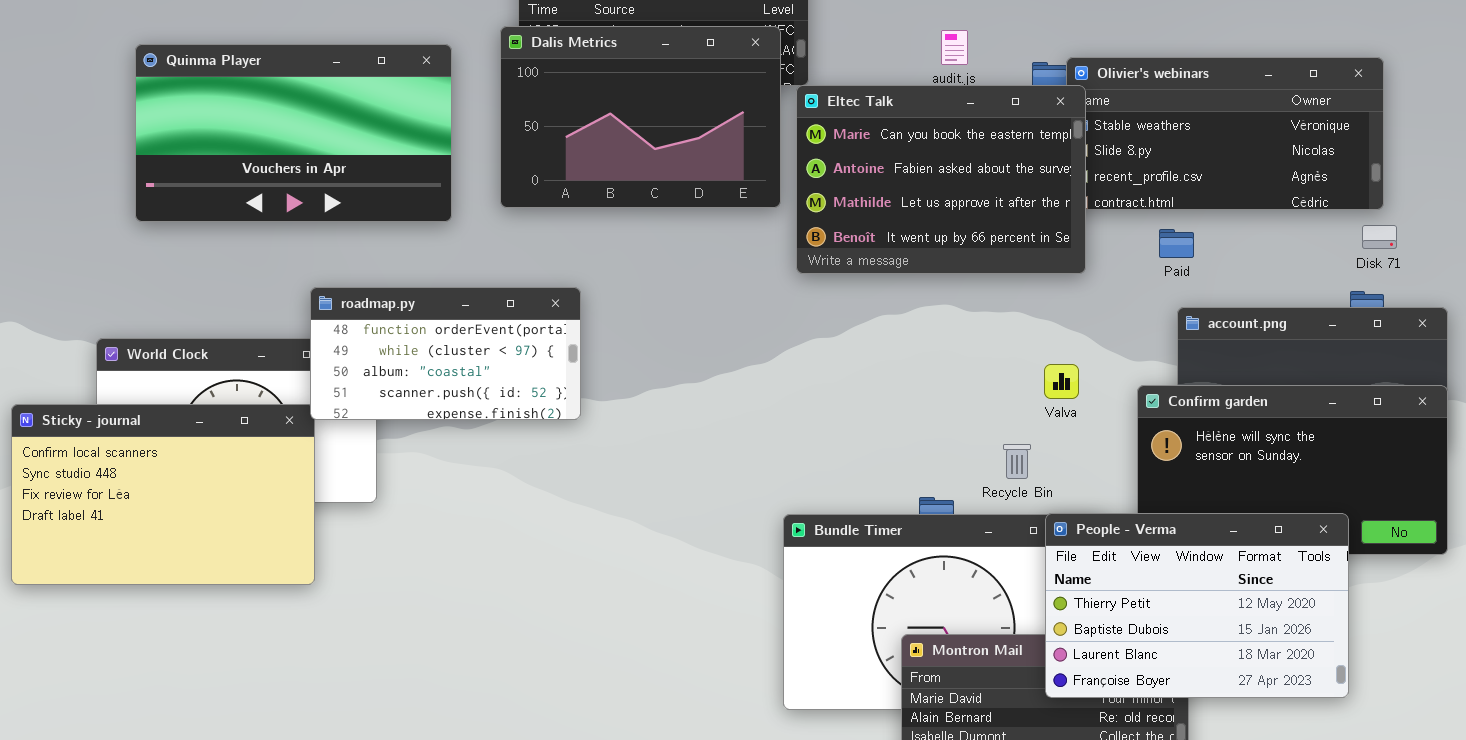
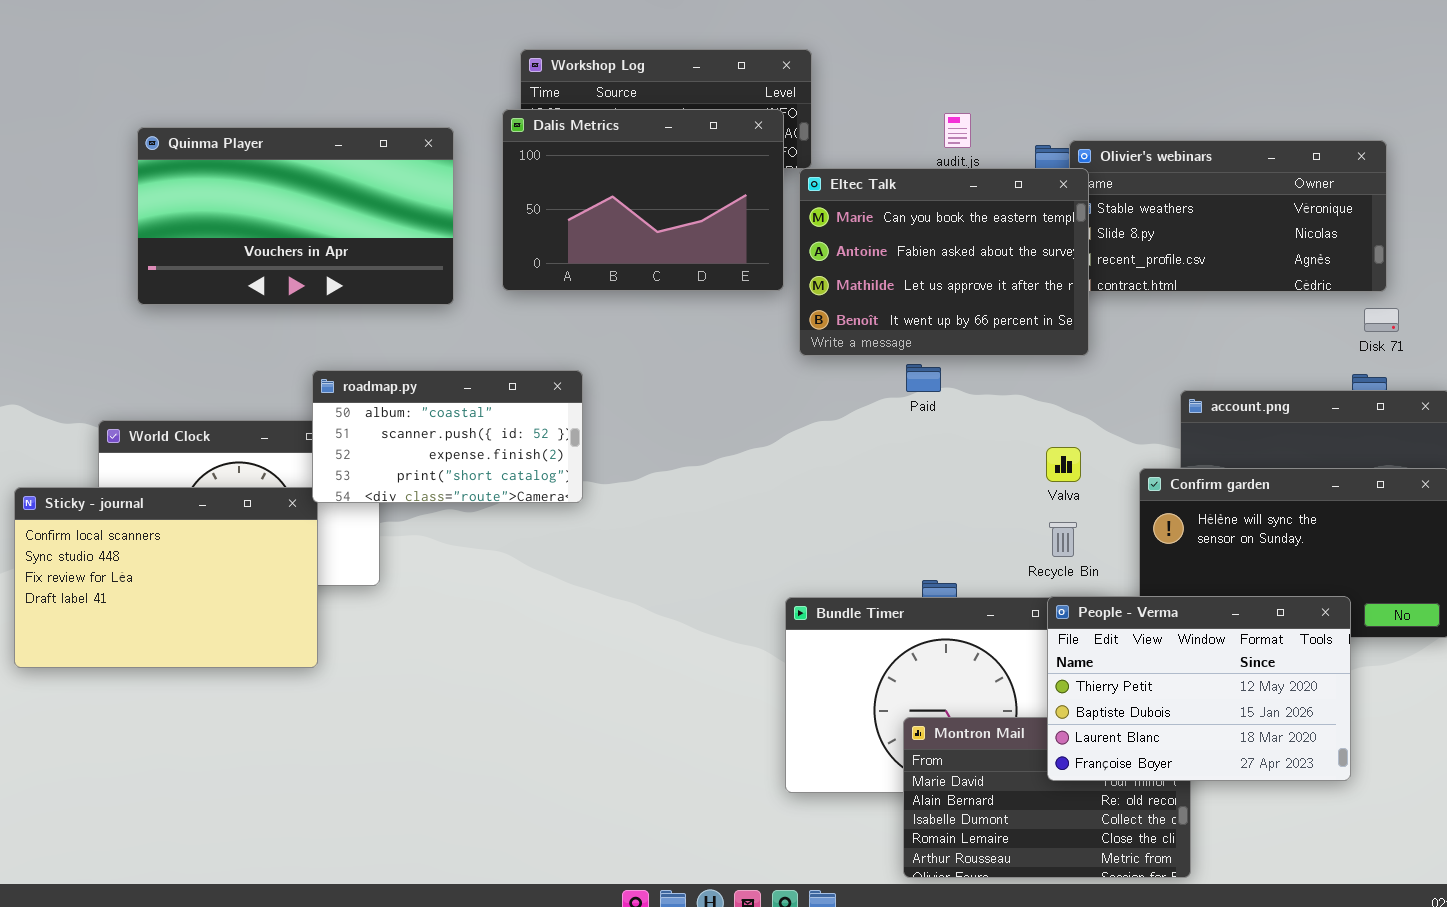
Paid: [1159,229,1194,258] -> [906,364,941,392], moved
roadmap.py: [310,287,581,420] -> [312,370,583,503], scrolled down 2 rows
Recycle Bin: [1003,444,1031,479] -> [1049,522,1077,557], moved

